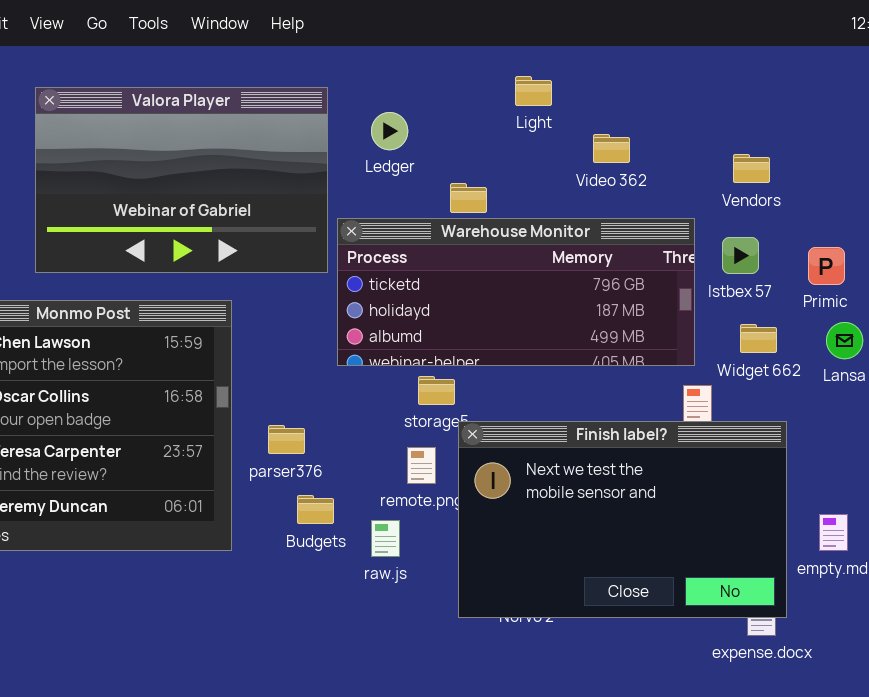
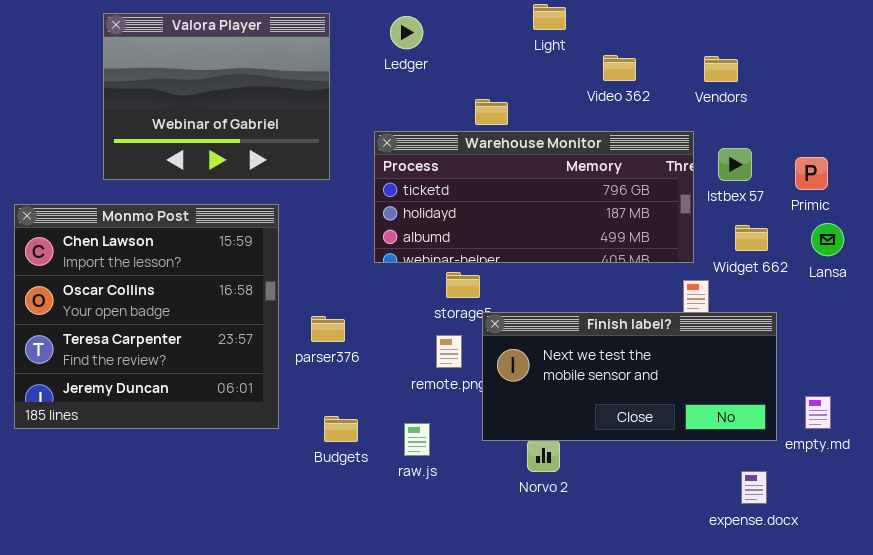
Valora Player: [35,87,328,273] -> [103,13,330,180], resized
Ledger: [371,112,408,150] -> [390,16,423,49], moved
Vendors: [733,154,770,183] -> [704,56,738,82], moved
Finish label?: [458,421,787,618] -> [482,312,777,441], resized
Budgets: [297,495,334,524] -> [324,416,358,442], moved
raw.js: [371,520,400,557] -> [404,423,430,456], moved

